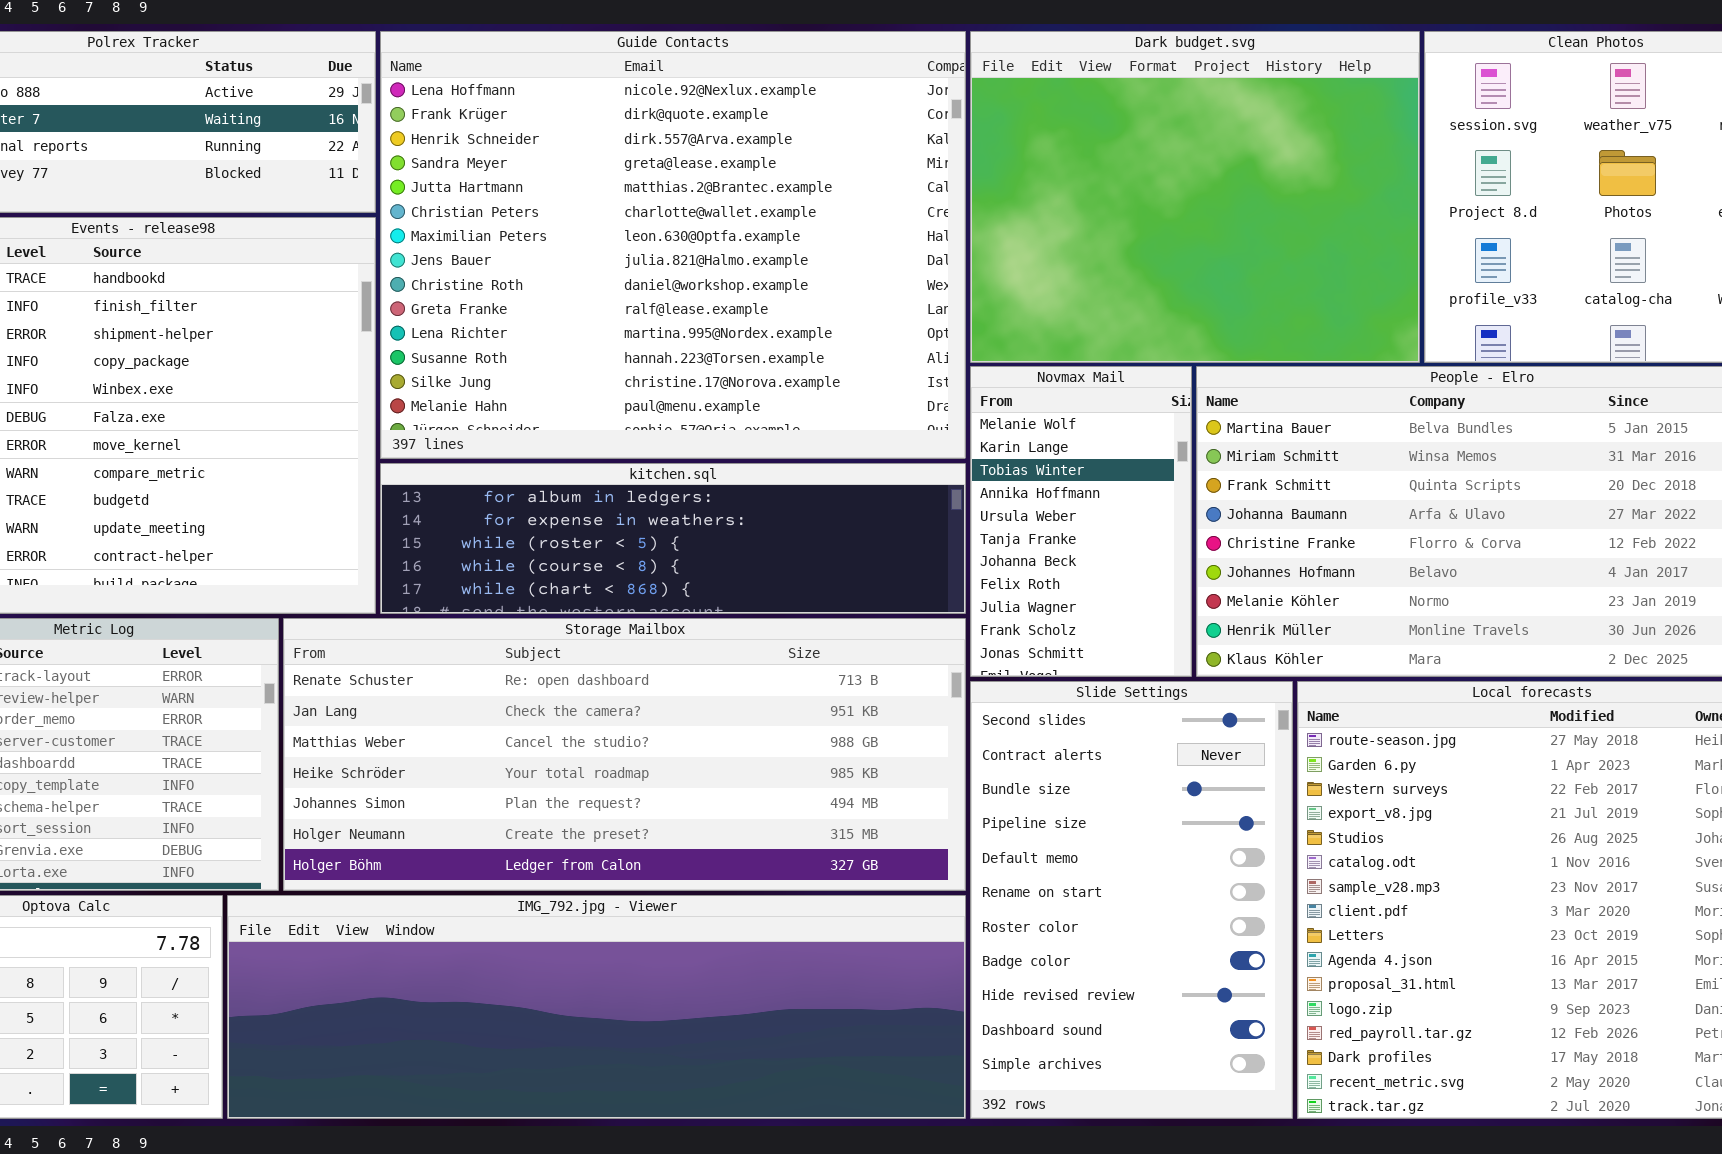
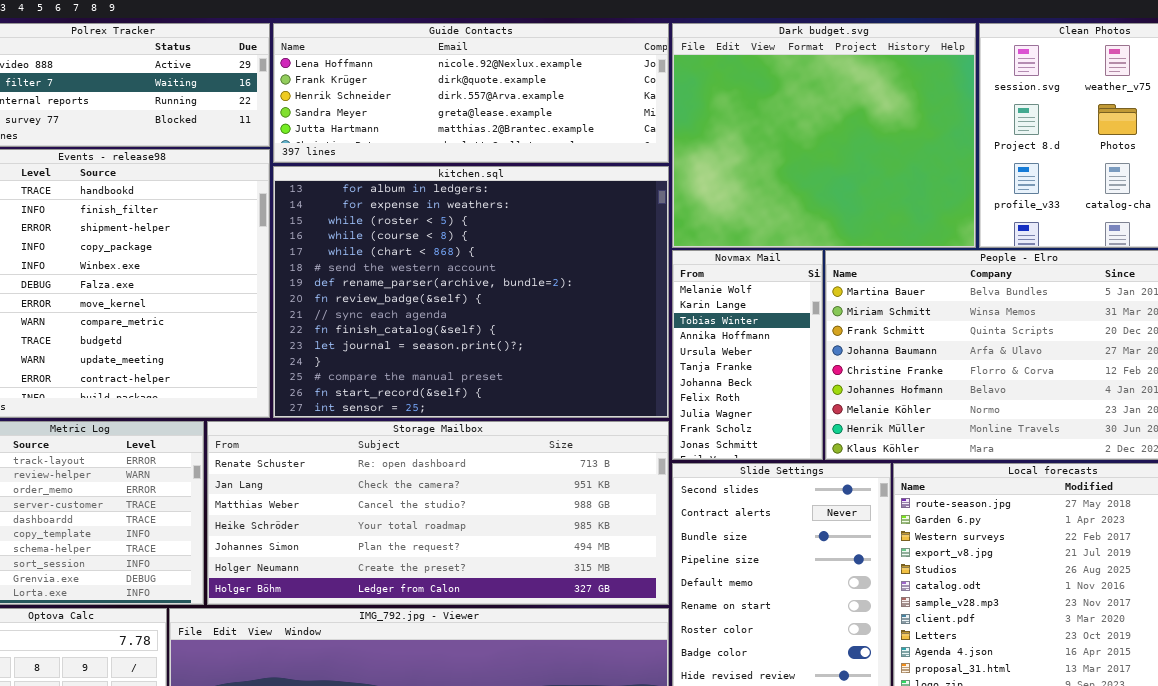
Guide Contacts: [380,31,966,459] -> [273,23,669,163], resized
kitchen.sql: [380,463,966,614] -> [273,166,669,418], resized

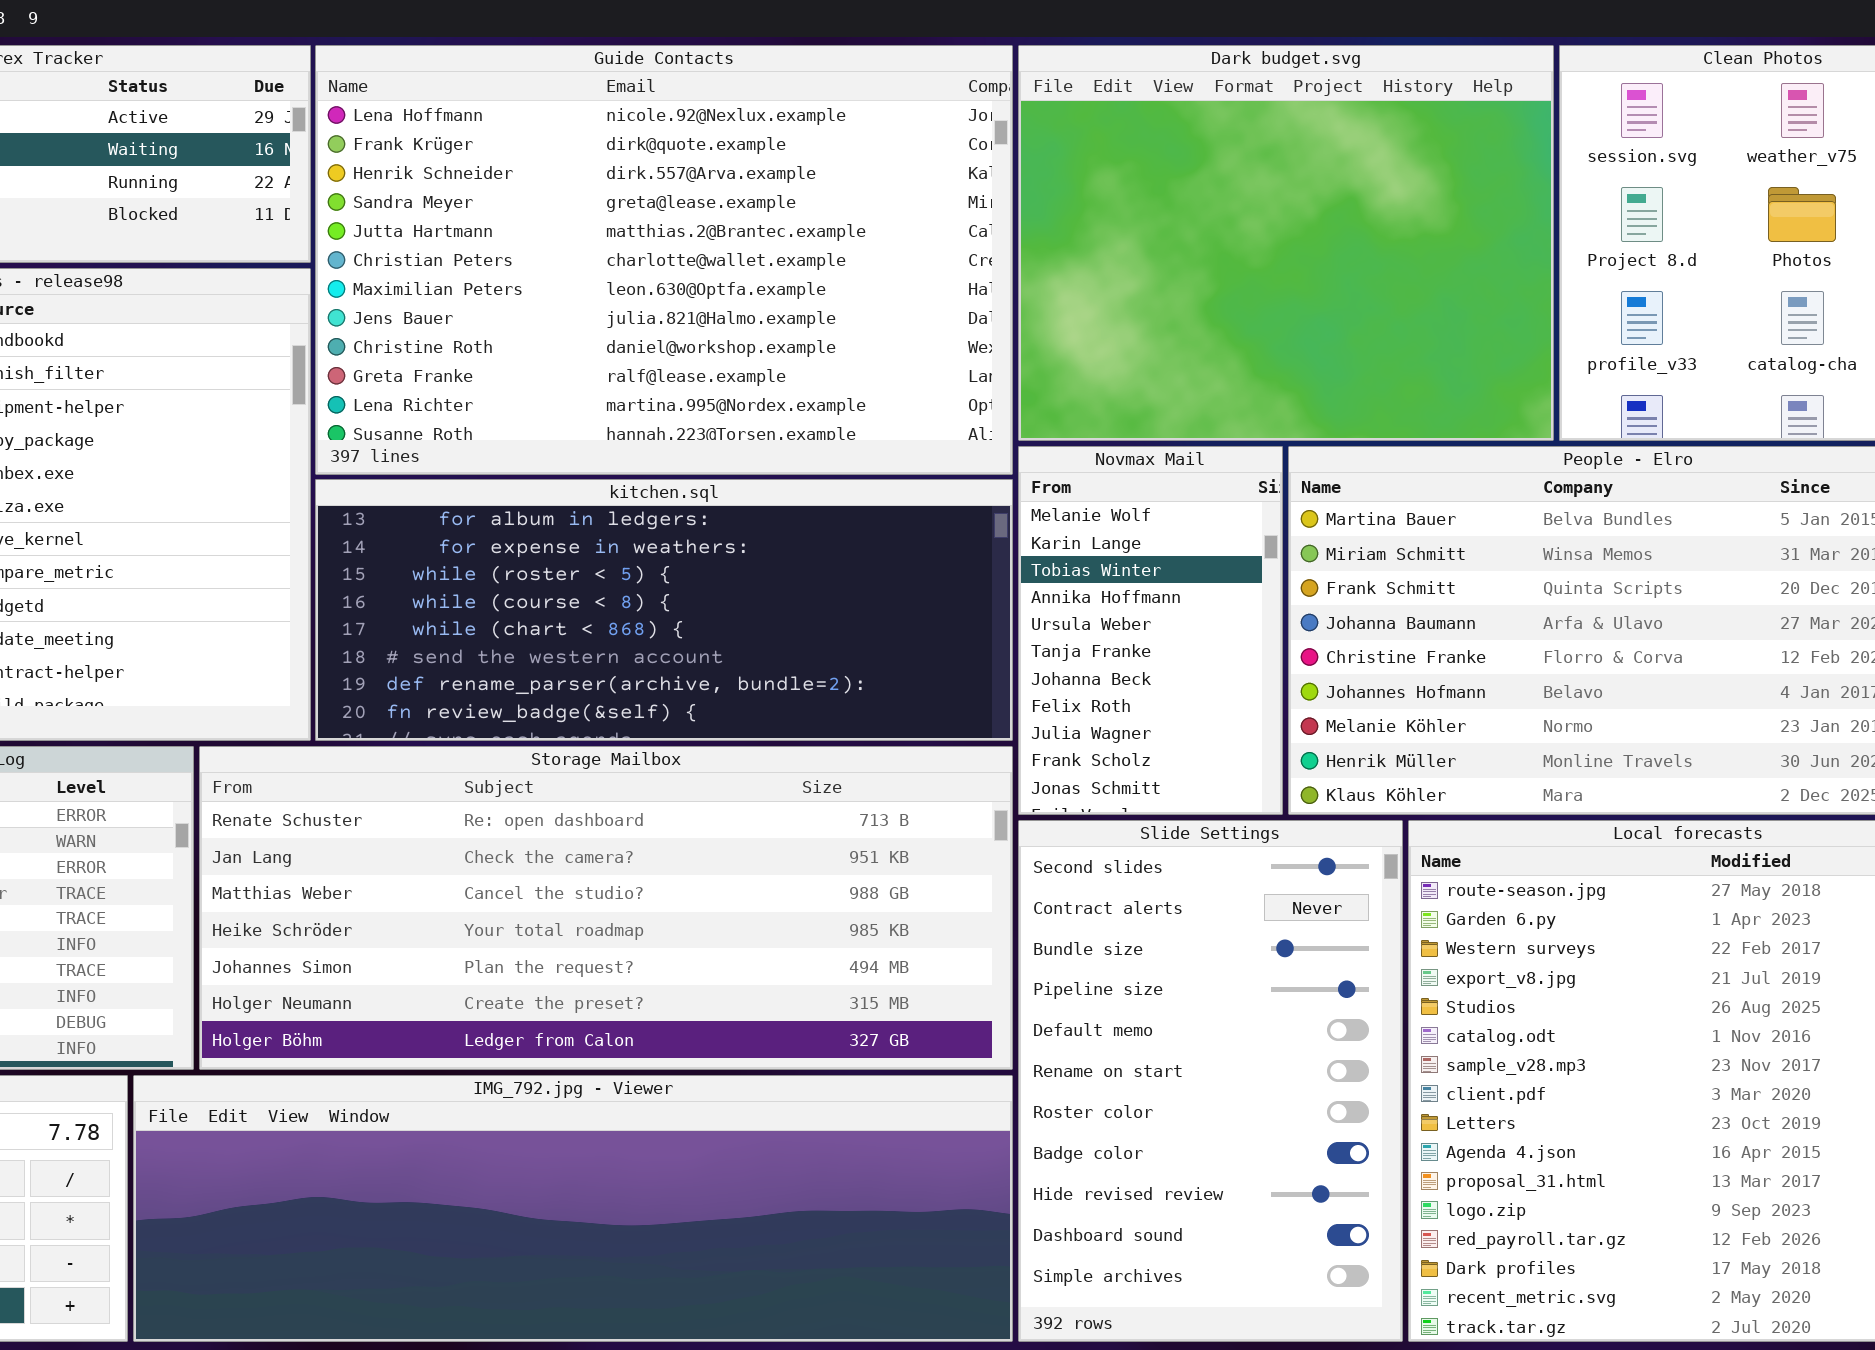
Guide Contacts: [273,23,669,163] -> [315,45,1013,475], resized
kitchen.sql: [273,166,669,418] -> [315,479,1013,741], resized

